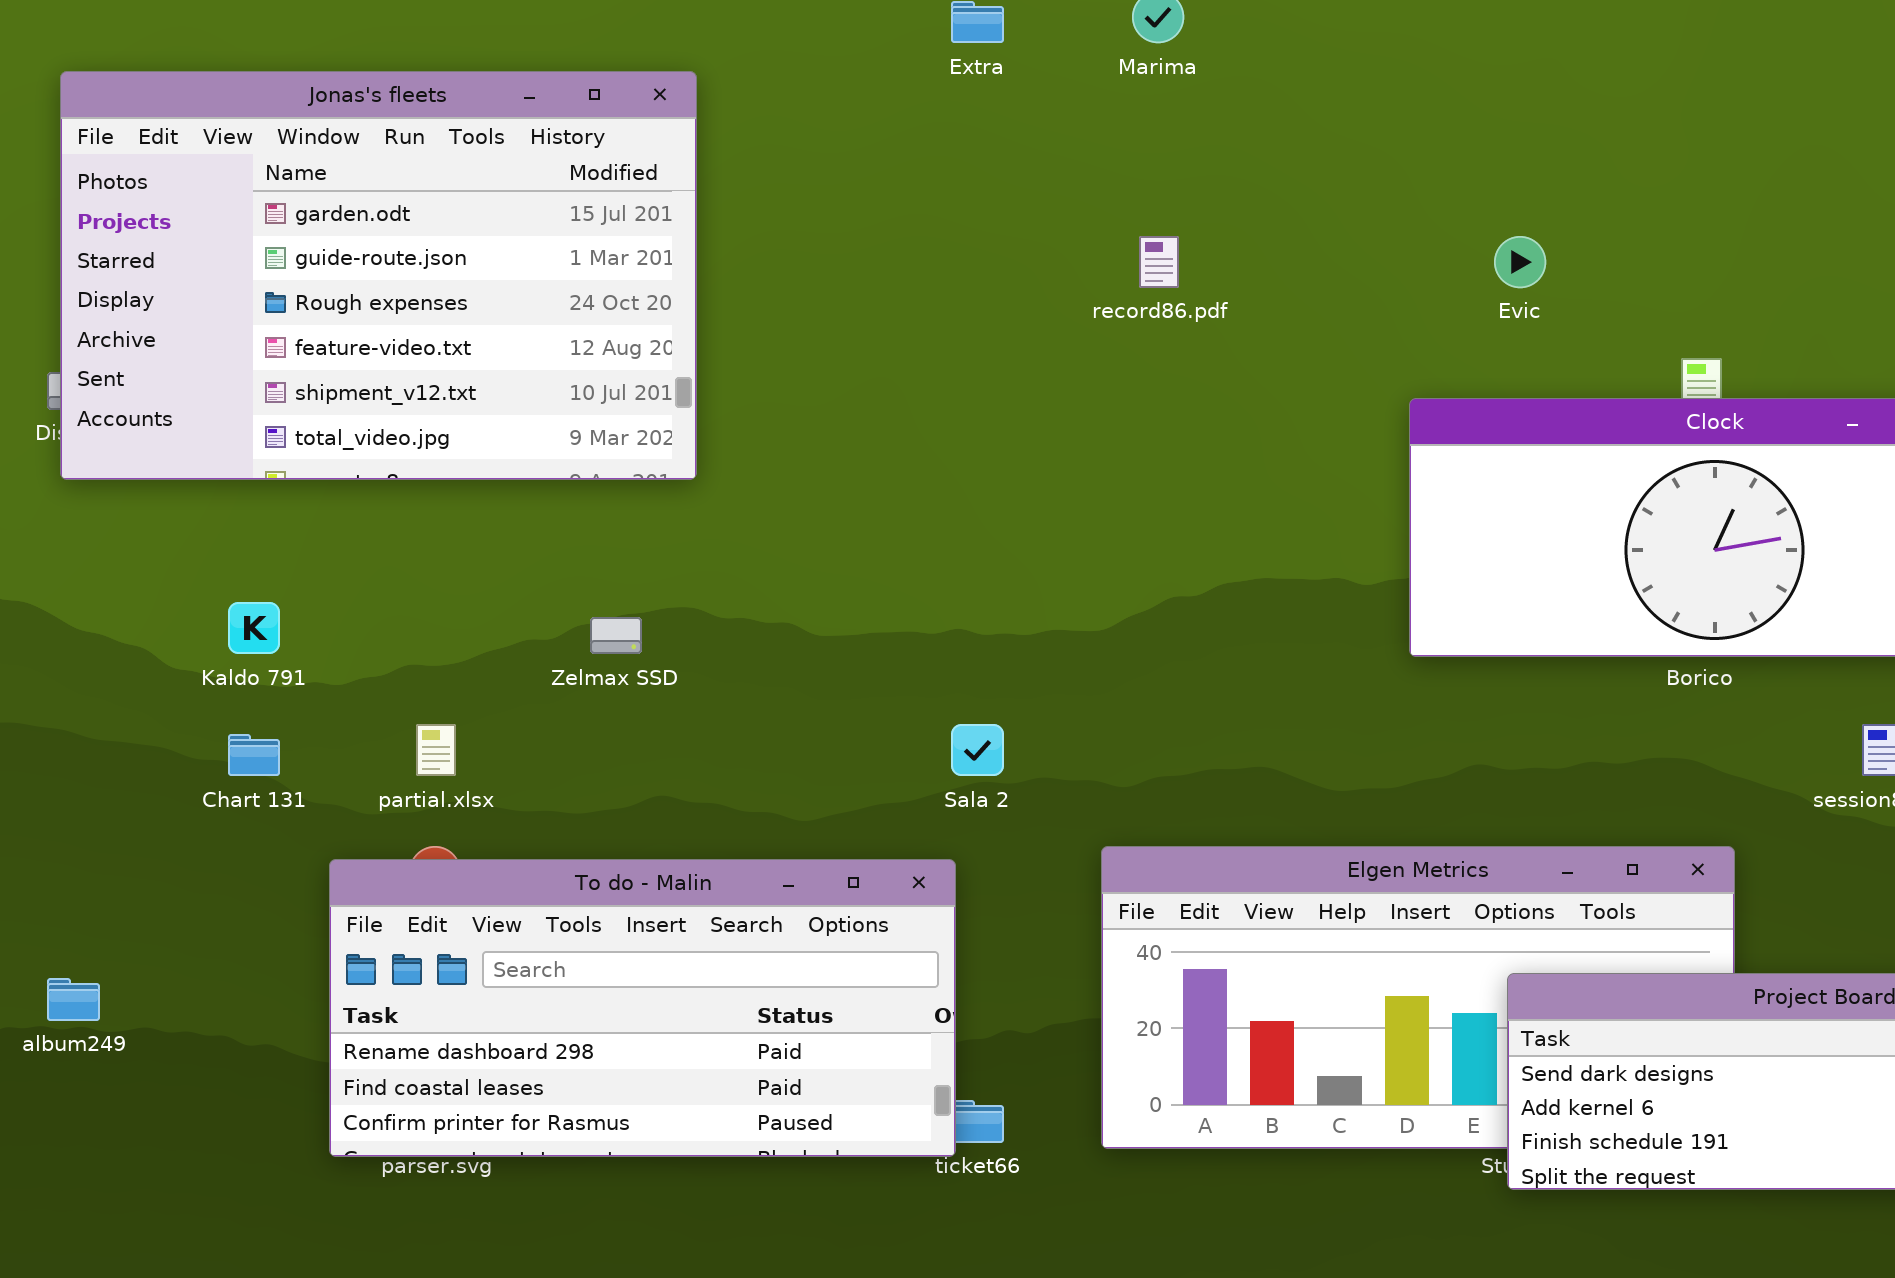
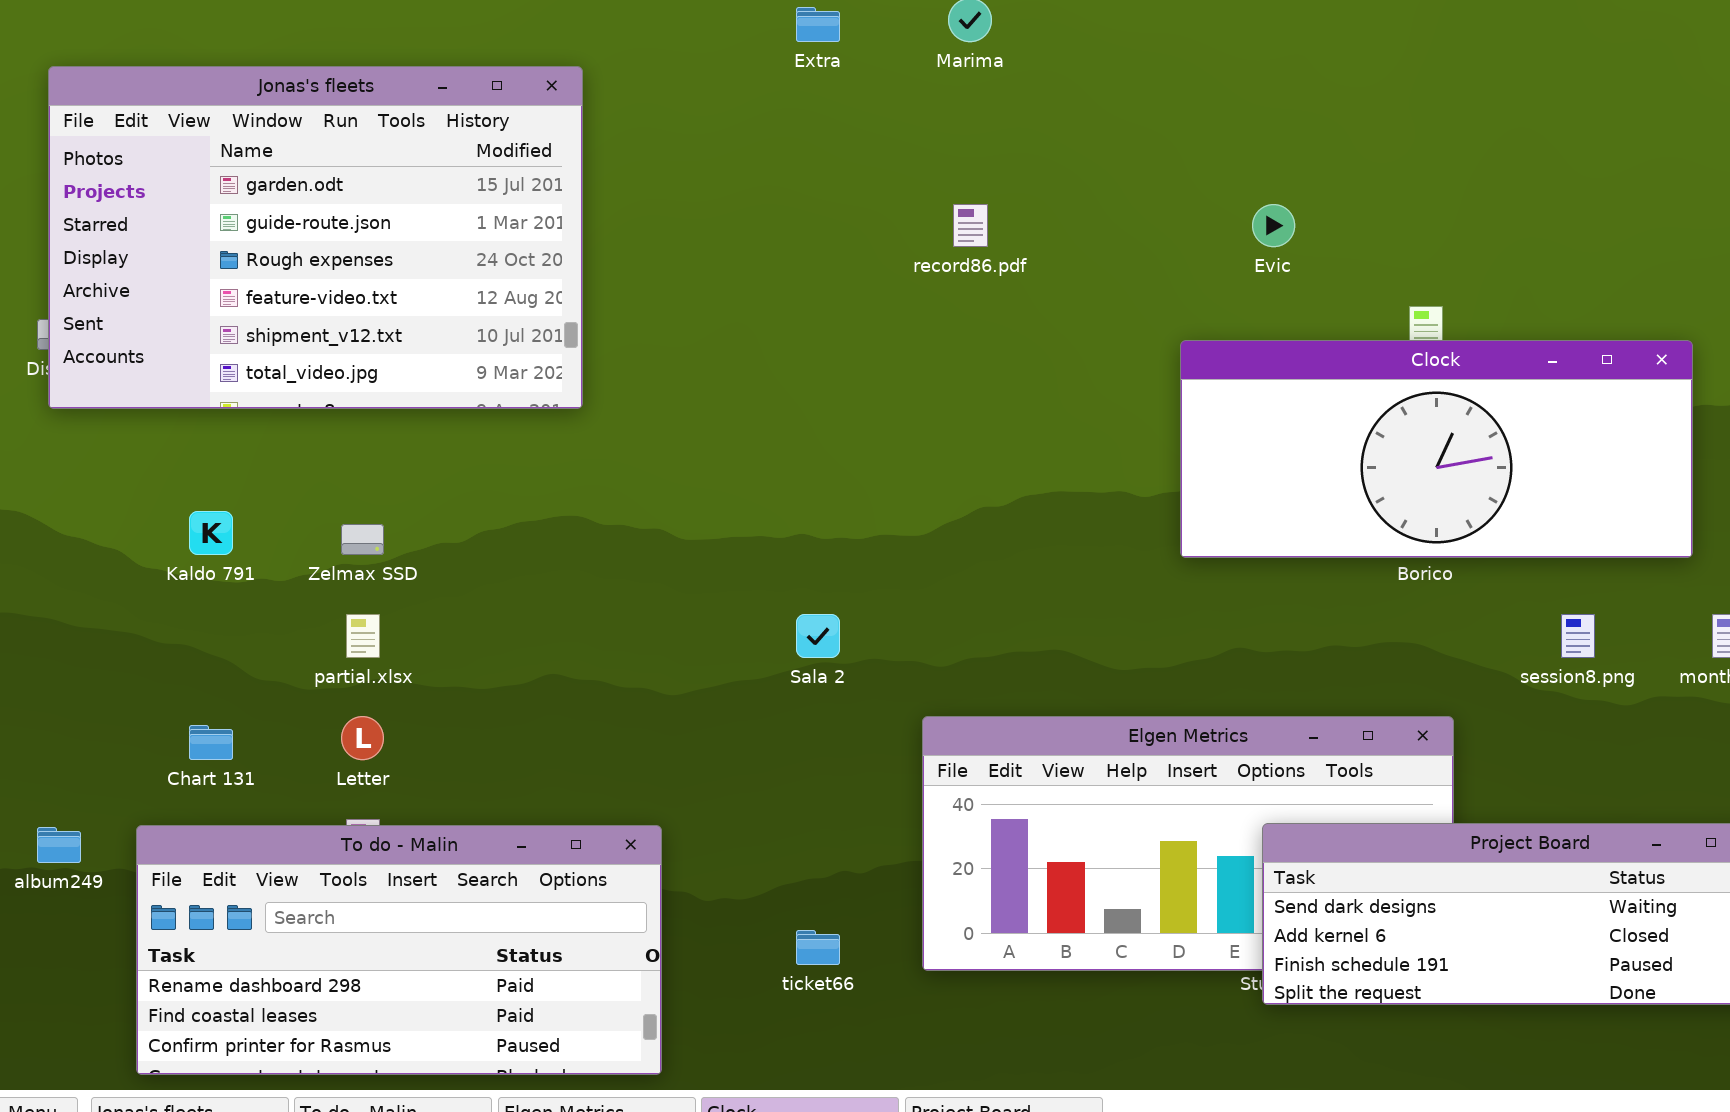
Zelmax SSD: [590,617,642,654] -> [341,524,384,555], moved
Chart 131: [228,734,280,776] -> [189,725,233,760], moved
To do - Malin: [329,859,956,1157] -> [136,825,662,1075], moved

